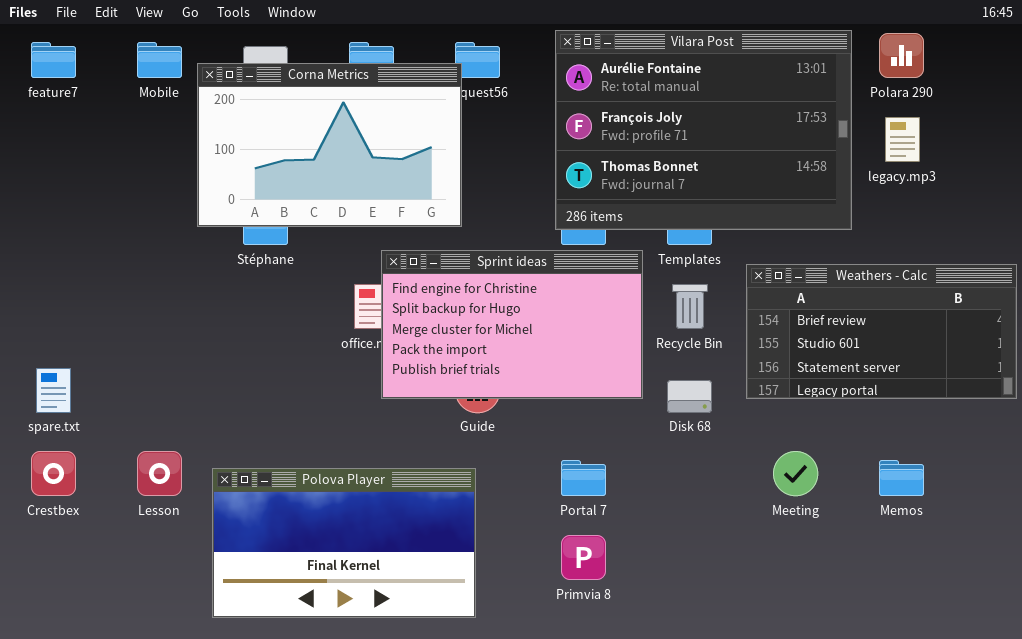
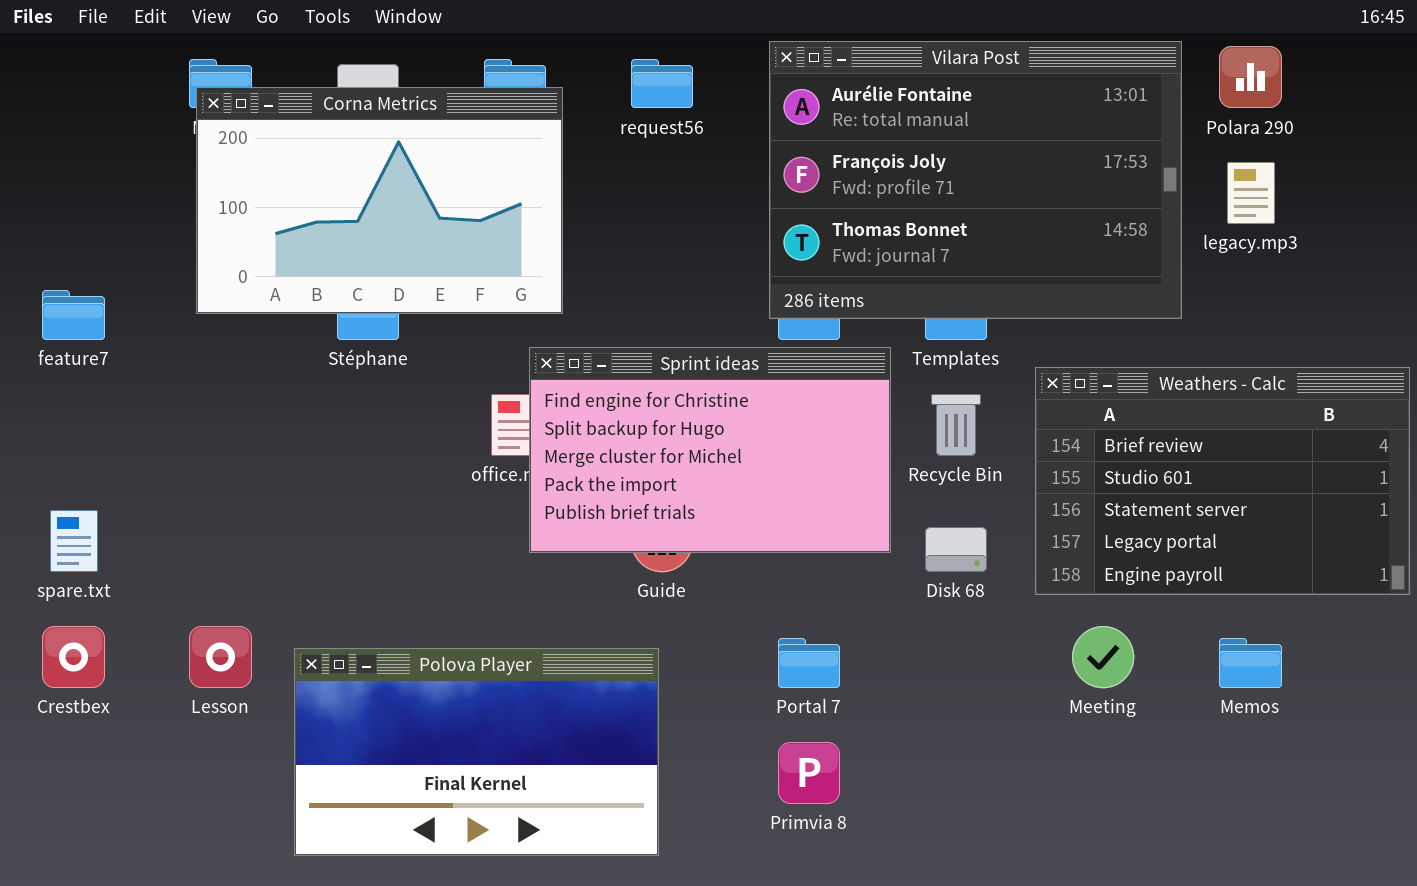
feature7: [31,42,76,78] -> [42,290,105,340], moved
Corna Metrics: [197,63,462,227] -> [196,87,563,314], moved
Weathers - Calc: [746,264,1017,399] -> [1035,367,1410,595], resized

